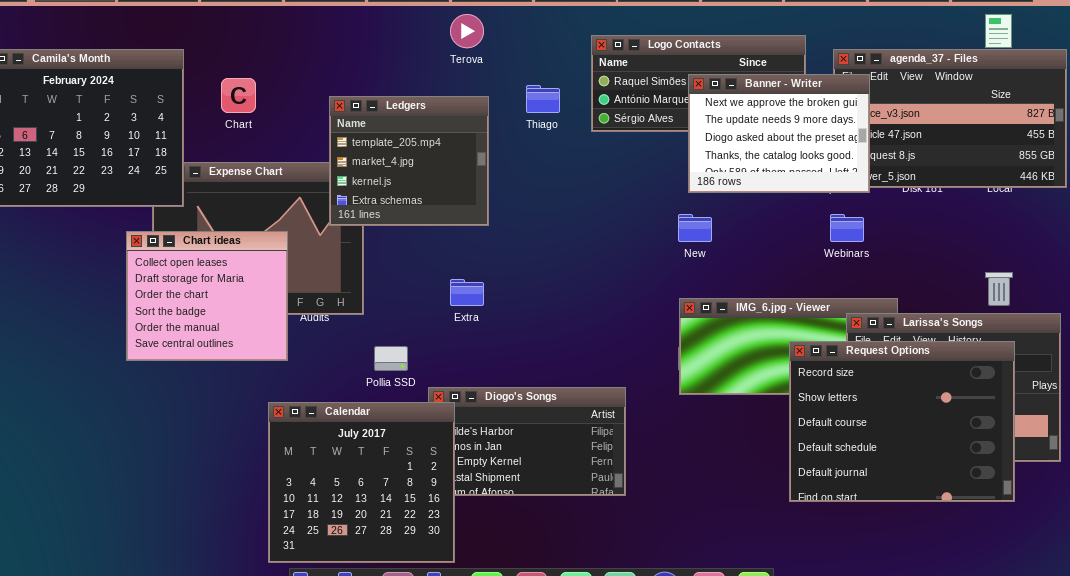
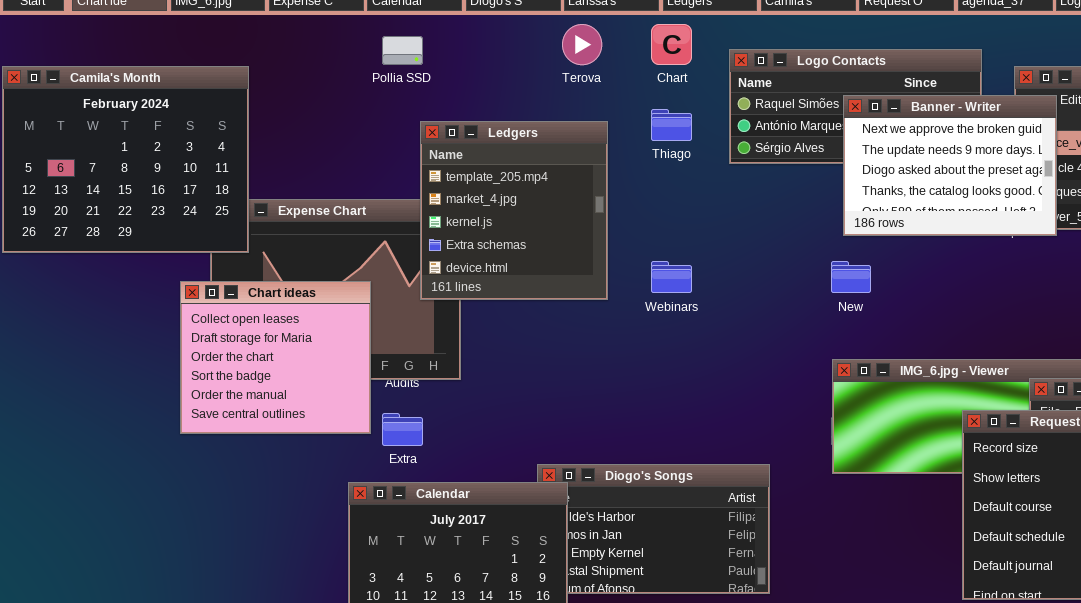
Chart: [221,78,256,113] -> [651,24,692,65], moved
Ledgers: [329,96,489,226] -> [420,121,608,300], resized
Webinars: [830,214,864,242] -> [651,261,692,293], moved
Extra: [450,279,484,306] -> [382,413,423,446], moved
Pollia SSD: [374,346,408,371] -> [382,36,423,65], moved

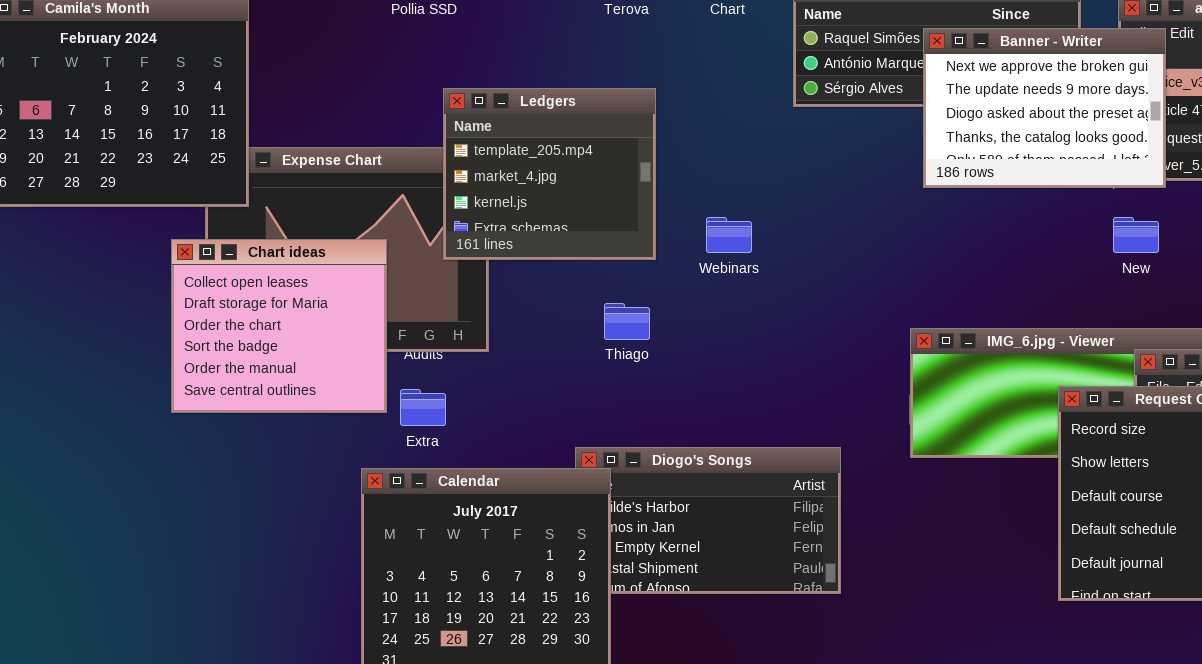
Thiago: [651,109,692,141] -> [604,303,650,340], moved
Ledgers: [420,121,608,300] -> [443,88,656,260], resized
New: [831,261,871,293] -> [1113,217,1159,253], moved

